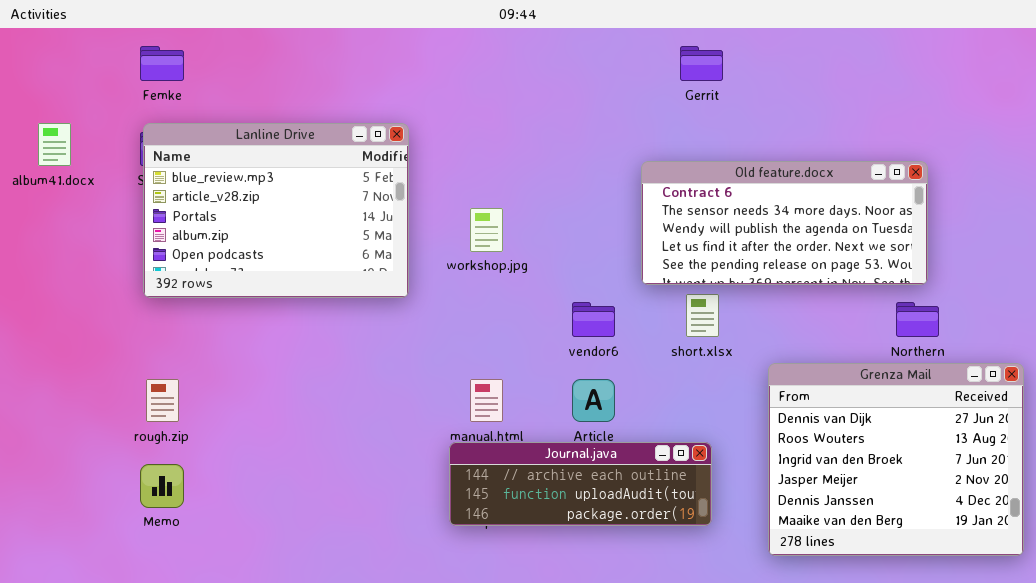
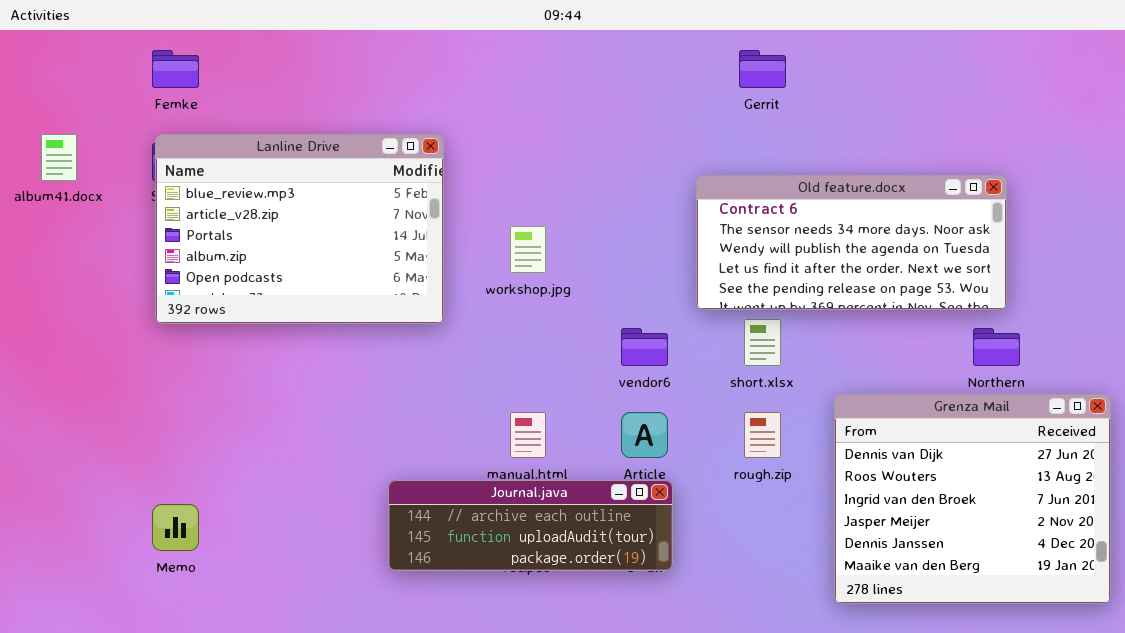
rough.zip: [146,379,179,422] -> [744,412,781,458], moved
Journal.java: [449,442,712,526] -> [388,480,673,571], moved

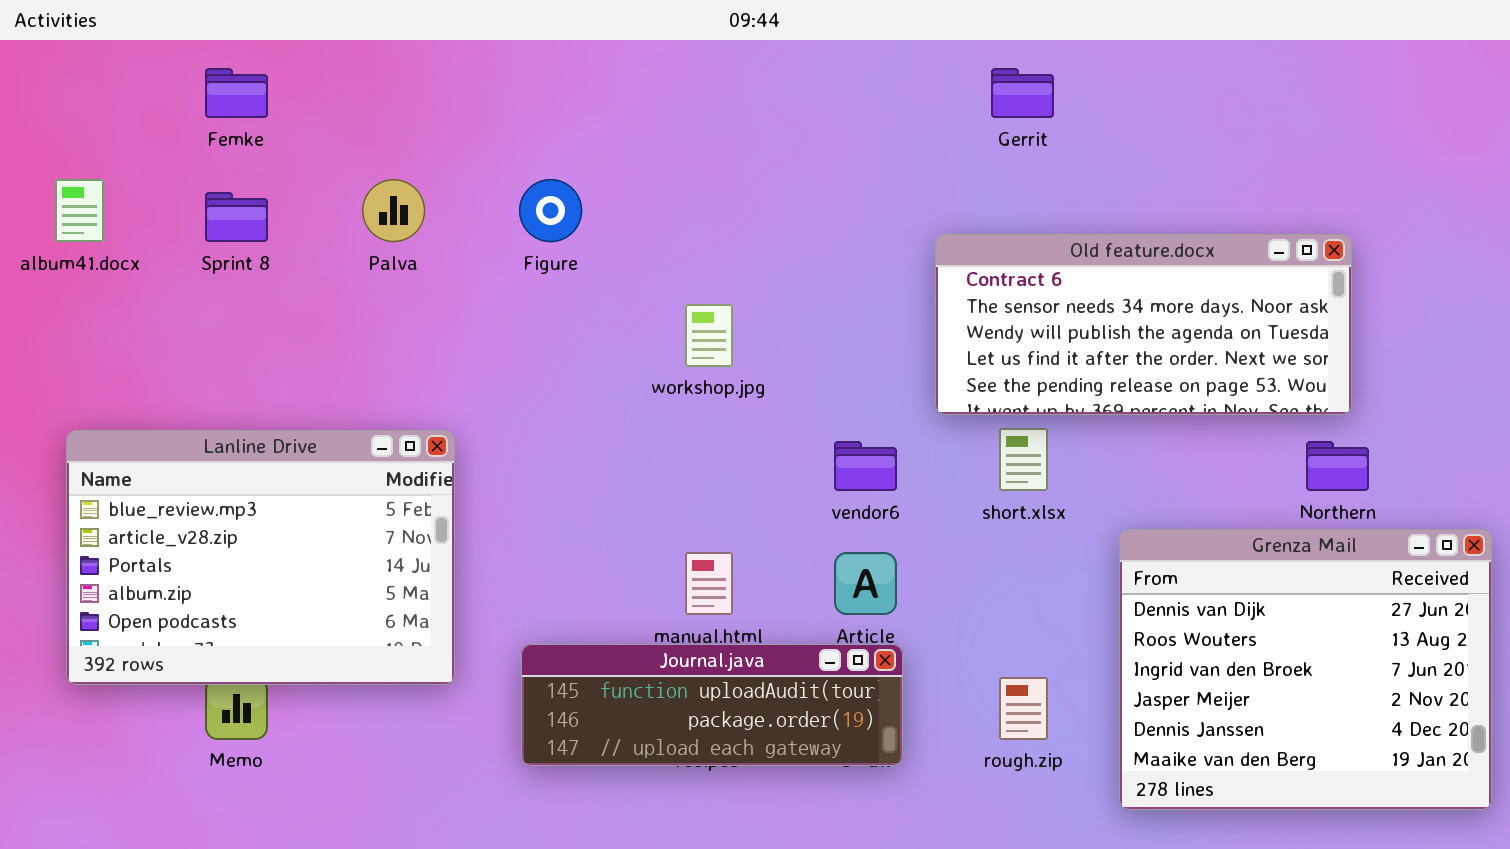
Lanline Drive: [155,134,444,324] -> [66,430,455,685], moved
rough.zip: [744,412,781,458] -> [999,677,1048,740], moved
Journal.java: [388,480,673,571] -> [521,644,903,766], scrolled down 1 row

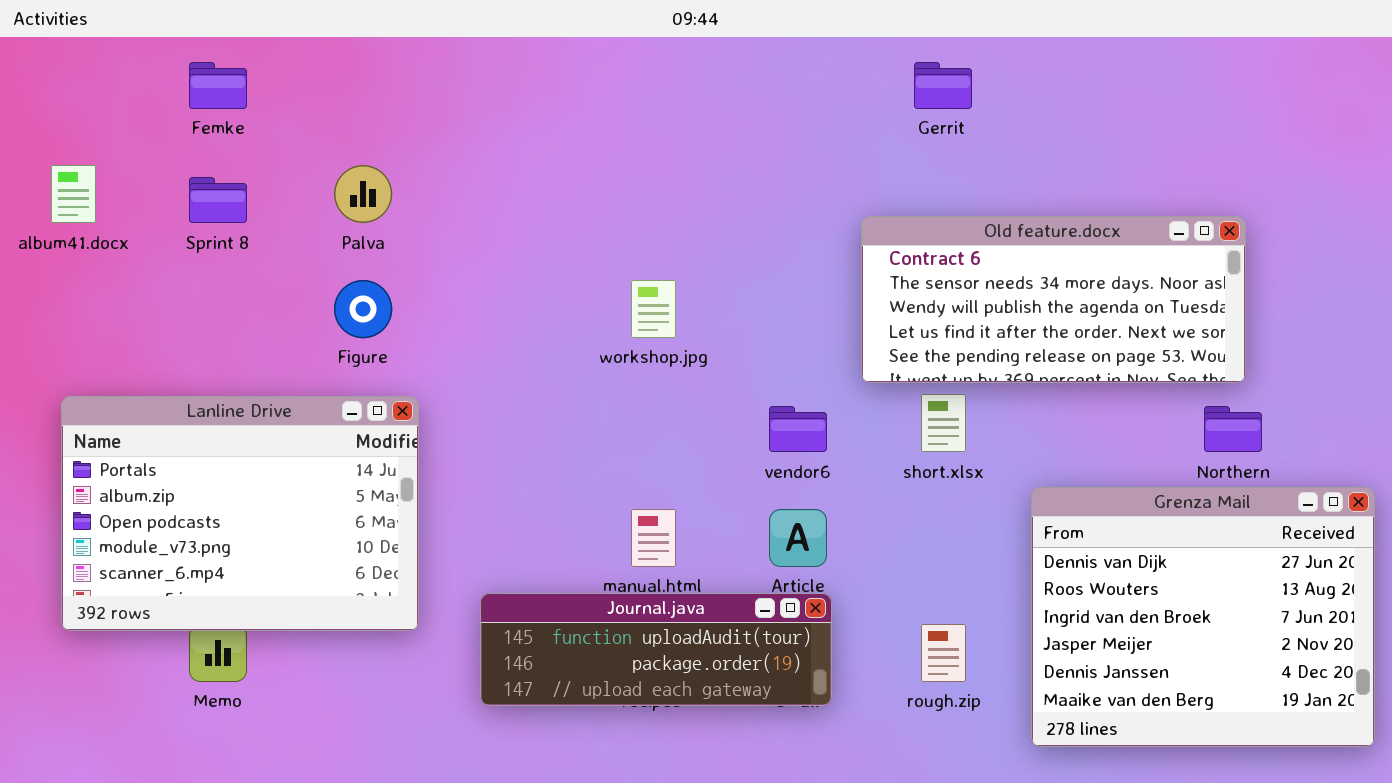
Figure: [519,179,582,242] -> [334,280,392,338], moved
Lanline Drive: [66,430,455,685] -> [61,396,419,631], scrolled down 2 rows

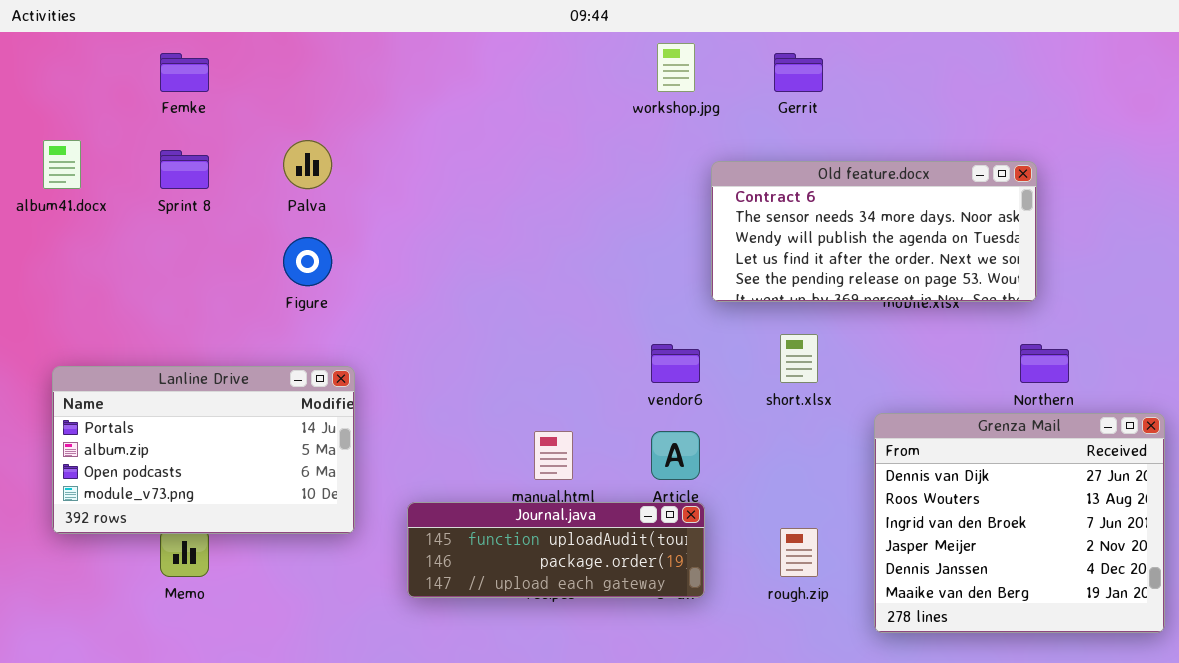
Old feature.docx: [861,216,1246,383] -> [711,161,1037,302], moved
workshop.jpg: [631,280,676,338] -> [657,43,695,92], moved
Lanline Drive: [61,396,419,631] -> [52,366,355,534], resized

